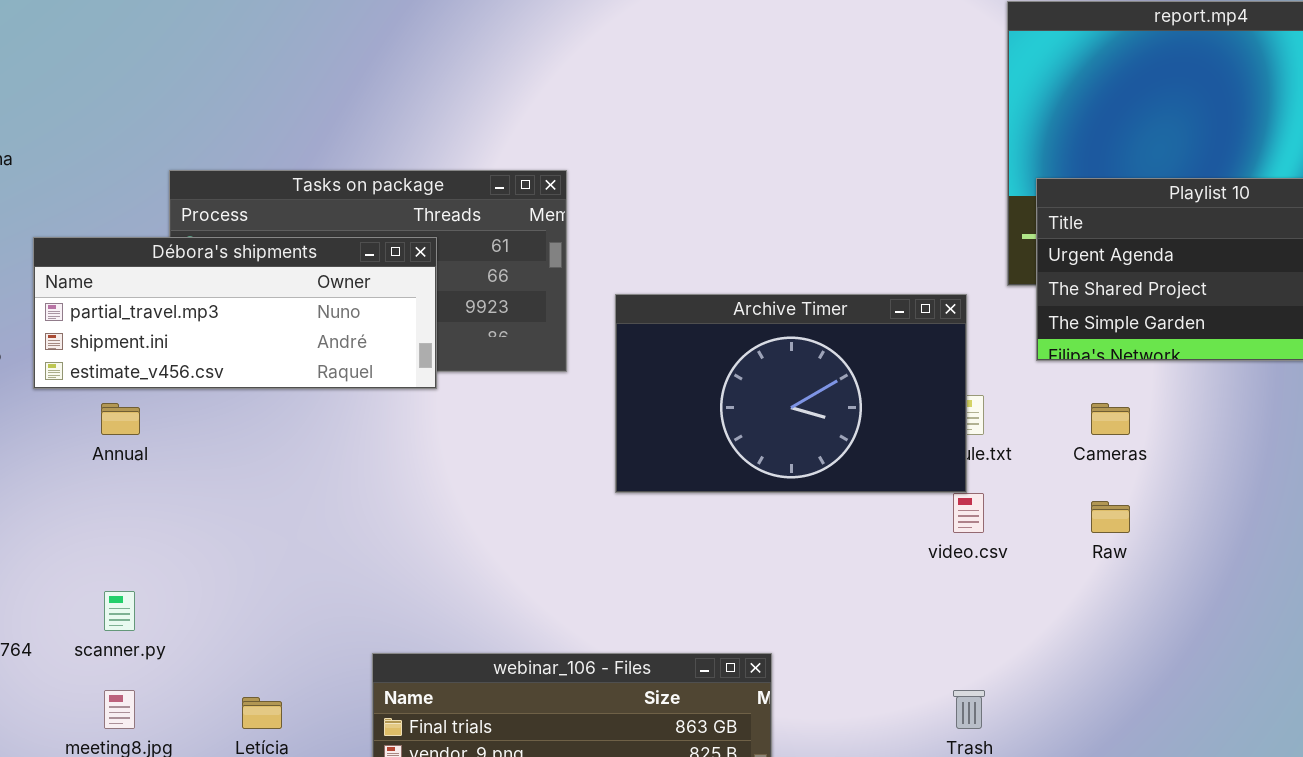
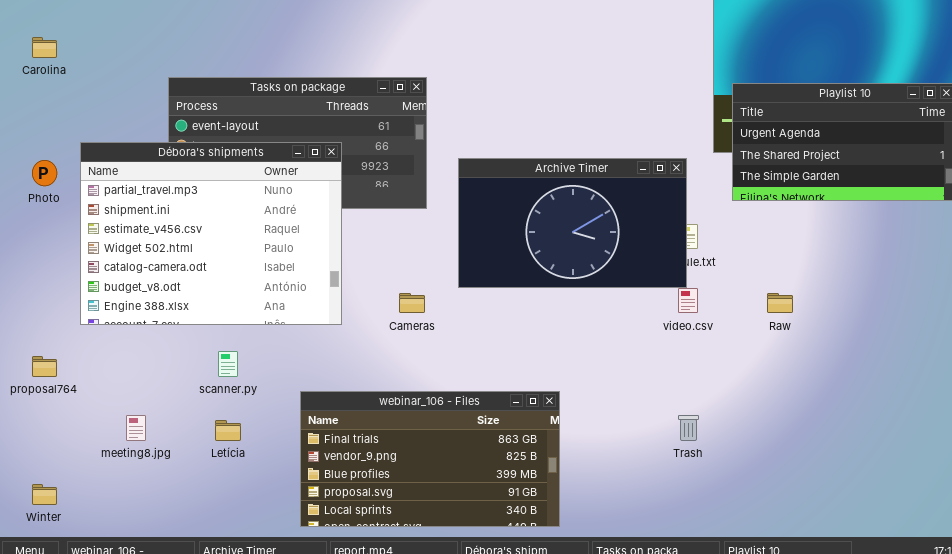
Débora's shipments: [33,237,437,389] -> [80,142,342,325], moved, resized
Cameras: [1091,403,1130,435] -> [399,293,425,313], moved
scanner.py: [104,591,135,631] -> [218,351,238,377], moved

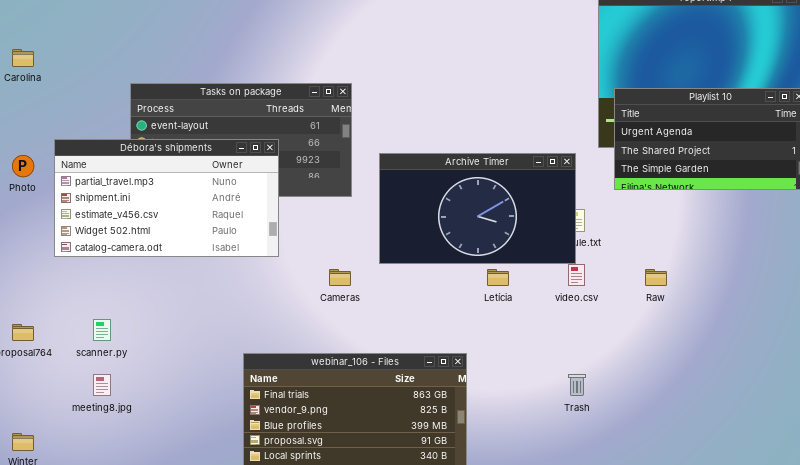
Débora's shipments: [80,142,342,325] -> [54,139,279,257], resized
scanner.py: [218,351,238,377] -> [93,319,111,341], moved
Letícia: [215,420,241,441] -> [487,269,509,286], moved

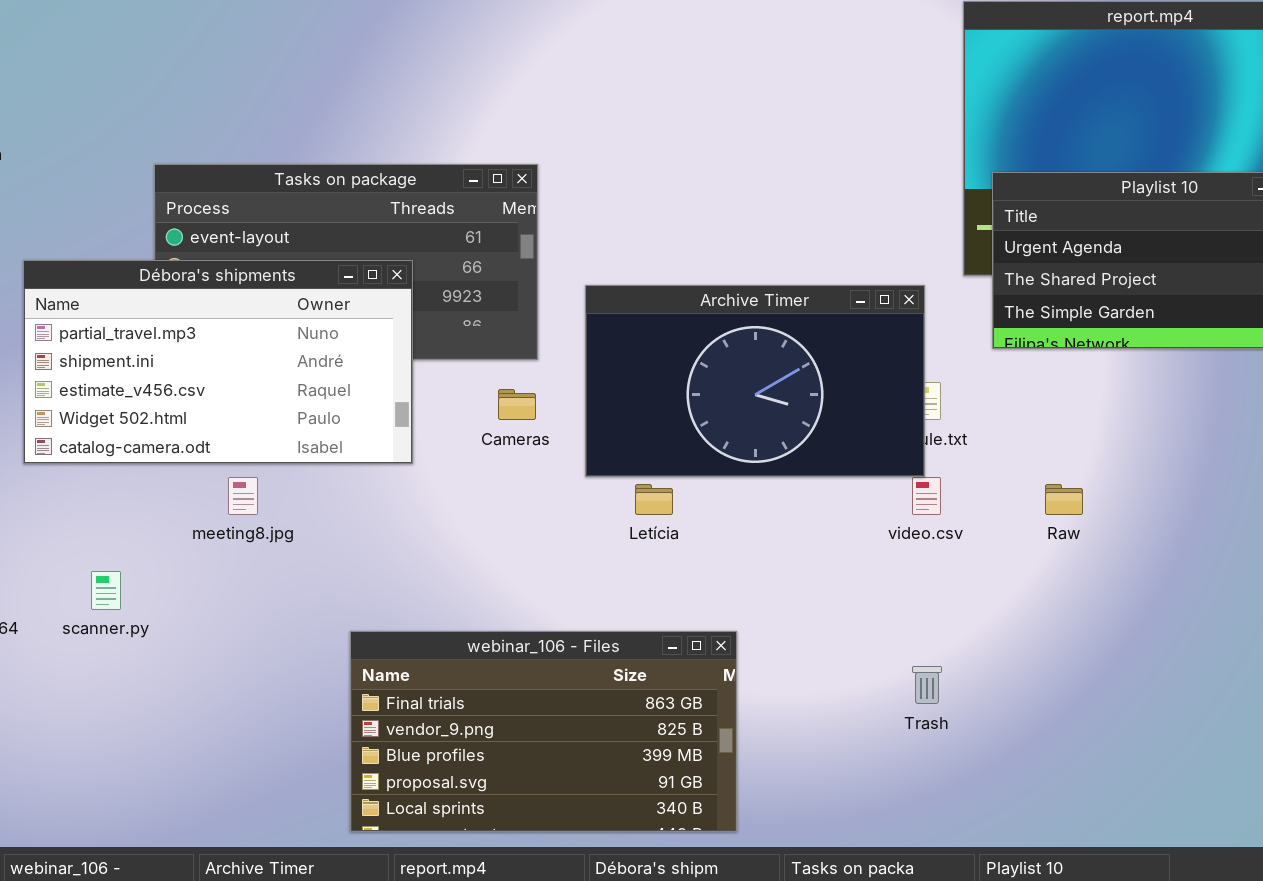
Cameras: [329,269,351,286] -> [498,389,536,420], moved
Letícia: [487,269,509,286] -> [635,484,673,515], moved
meeting8.jpg: [93,374,111,396] -> [228,477,258,515], moved

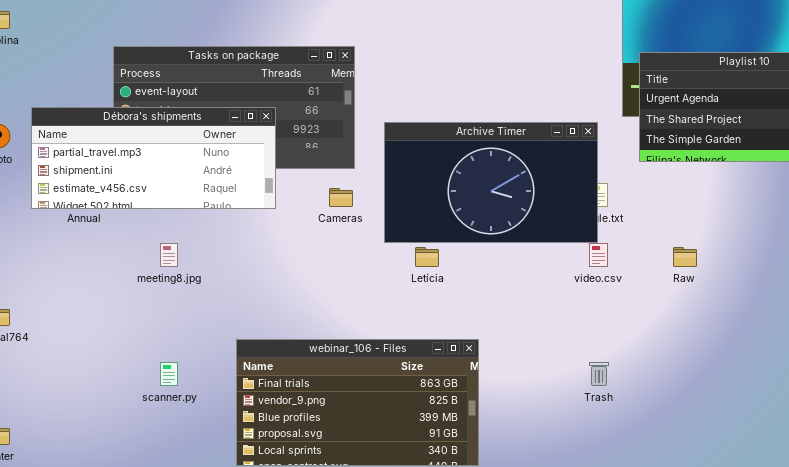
Débora's shipments: [23,260,413,464] -> [31,107,276,209], resized
scanner.py: [91,571,121,610] -> [160,362,178,386], moved

